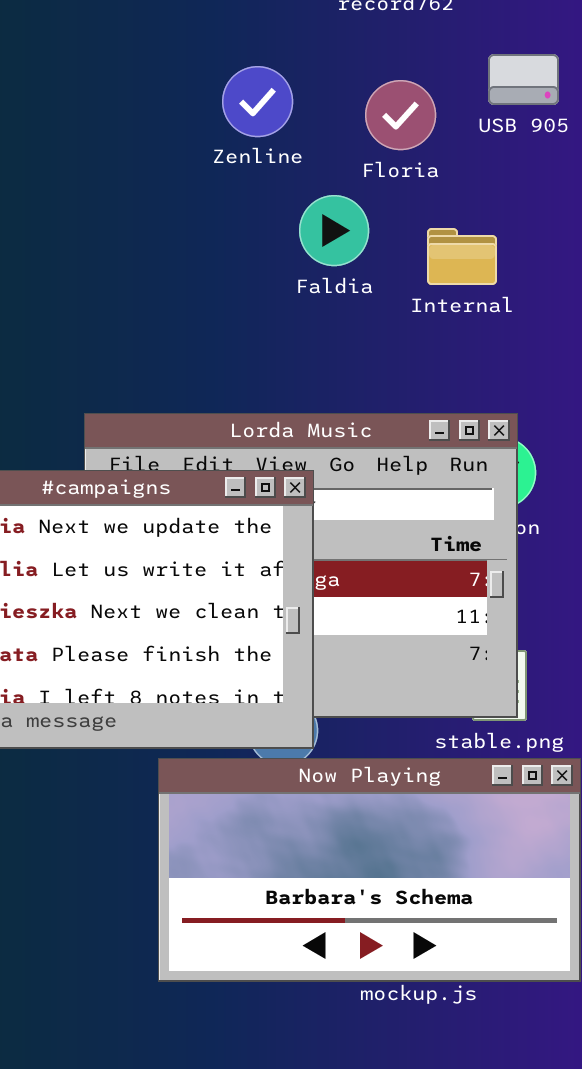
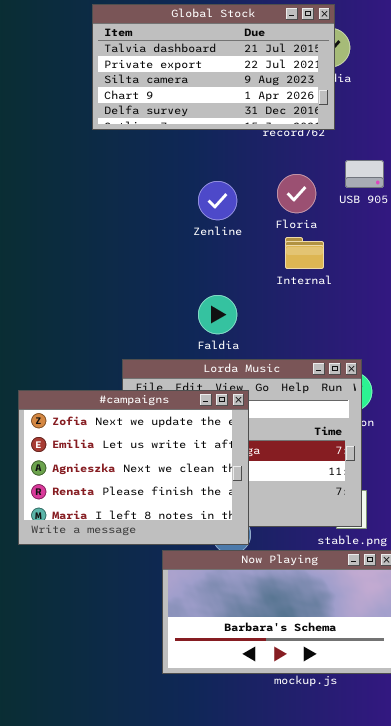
Zenline: [222,66,293,137] -> [198,181,237,220], moved
Faldia: [299,195,369,266] -> [198,295,237,334], moved
Internal: [427,228,497,285] -> [285,237,324,269], moved

